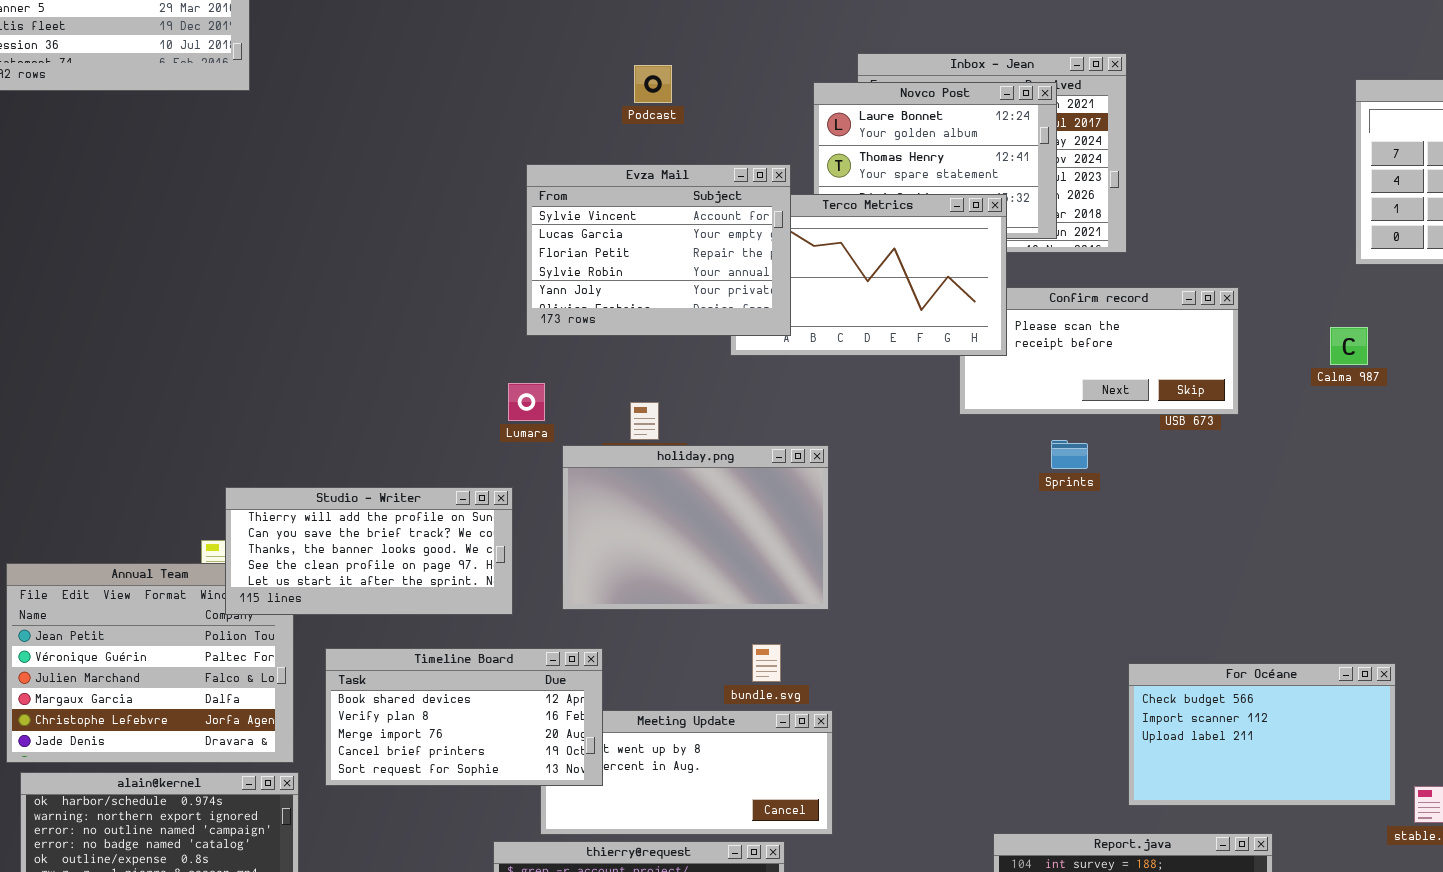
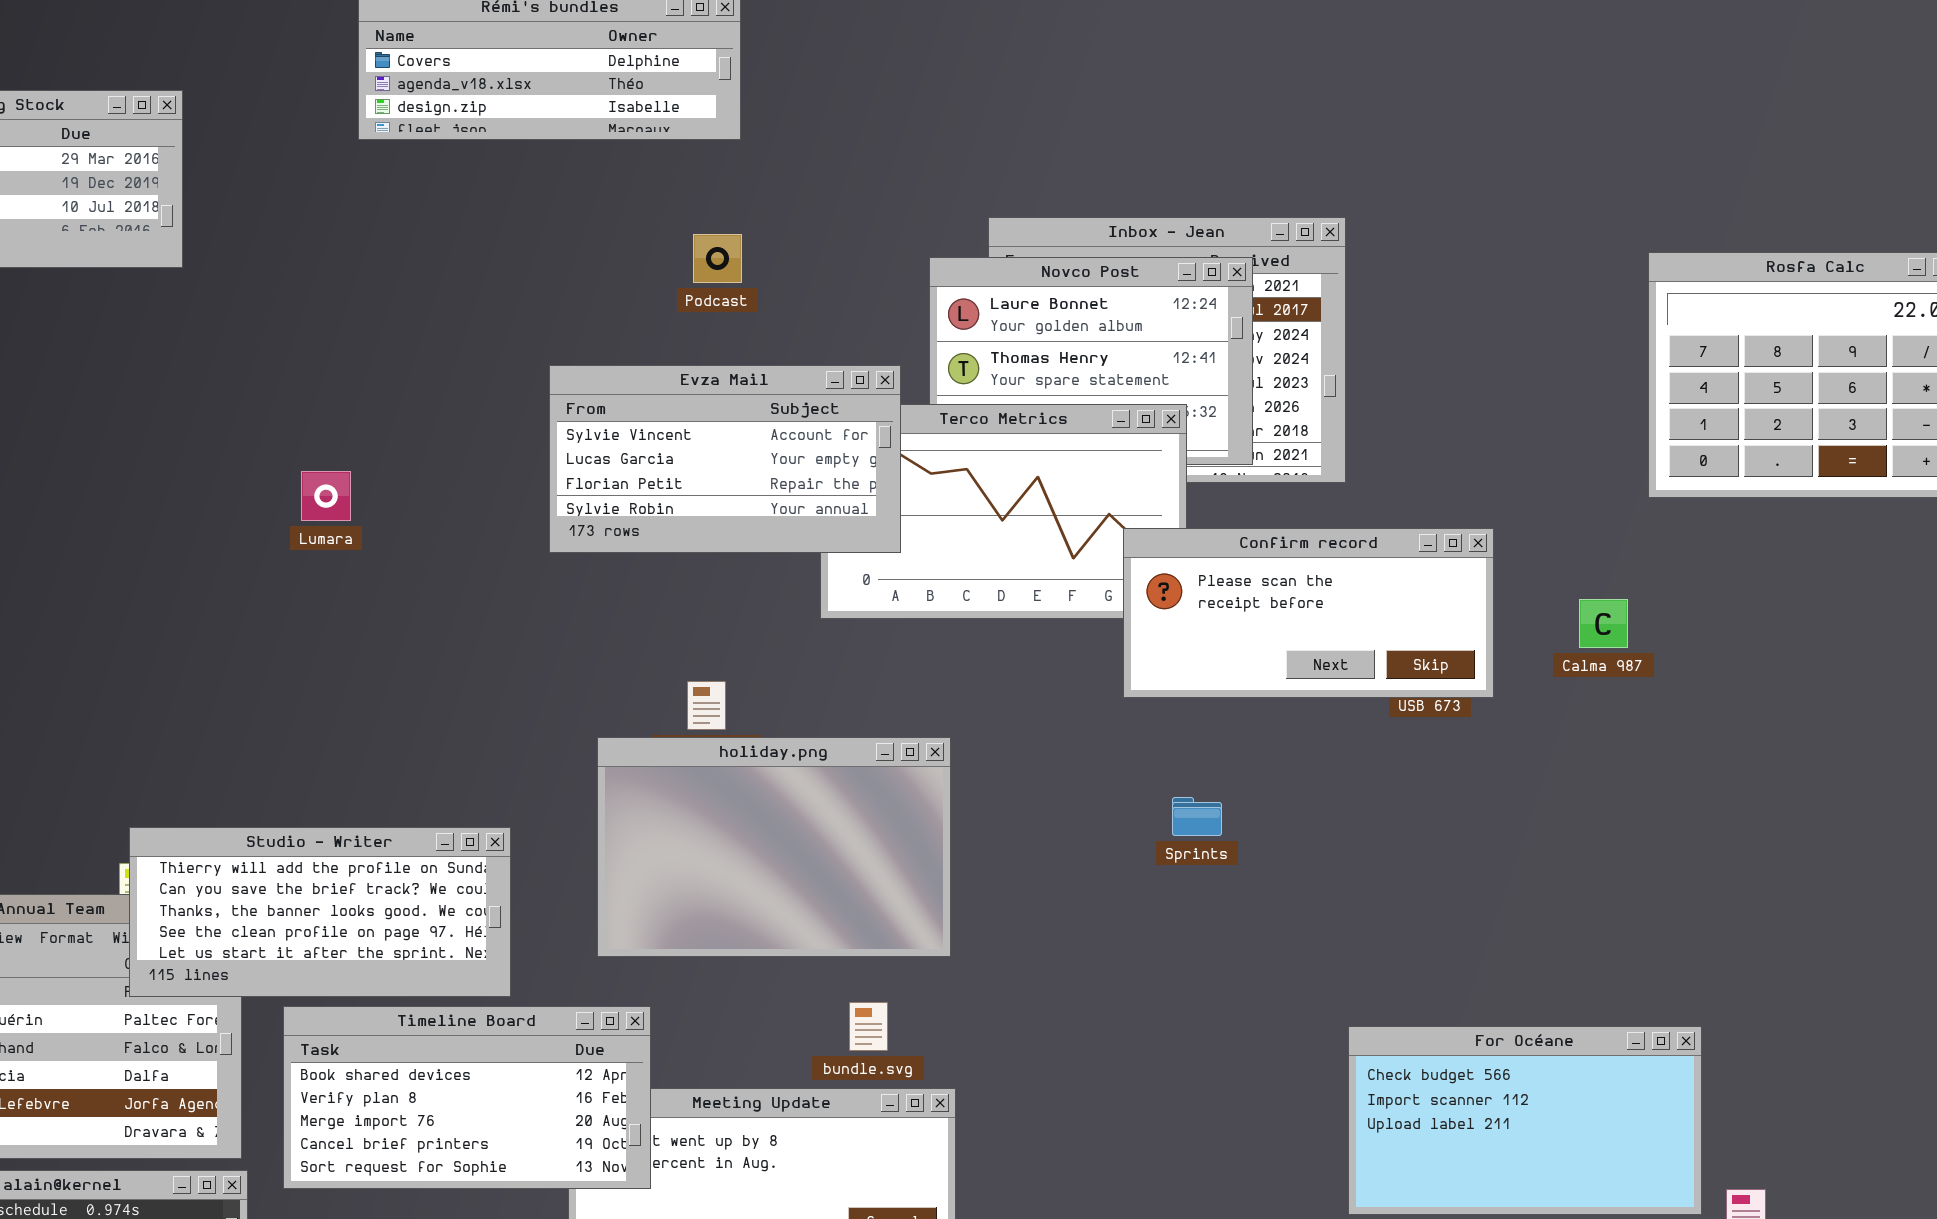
Evza Mail: [526,164,791,336] -> [549,365,901,553], resized
Confirm record: [959,287,1239,415] -> [1123,528,1494,698], raised
Calma 987: [1330,327,1368,365] -> [1579,599,1628,648], moved
Lumara: [508,383,545,421] -> [301,471,351,521], moved
Sprints: [1051,440,1088,469] -> [1172,797,1222,836], moved
Studio - Writer: [225,487,513,615] -> [129,827,511,997], moved

